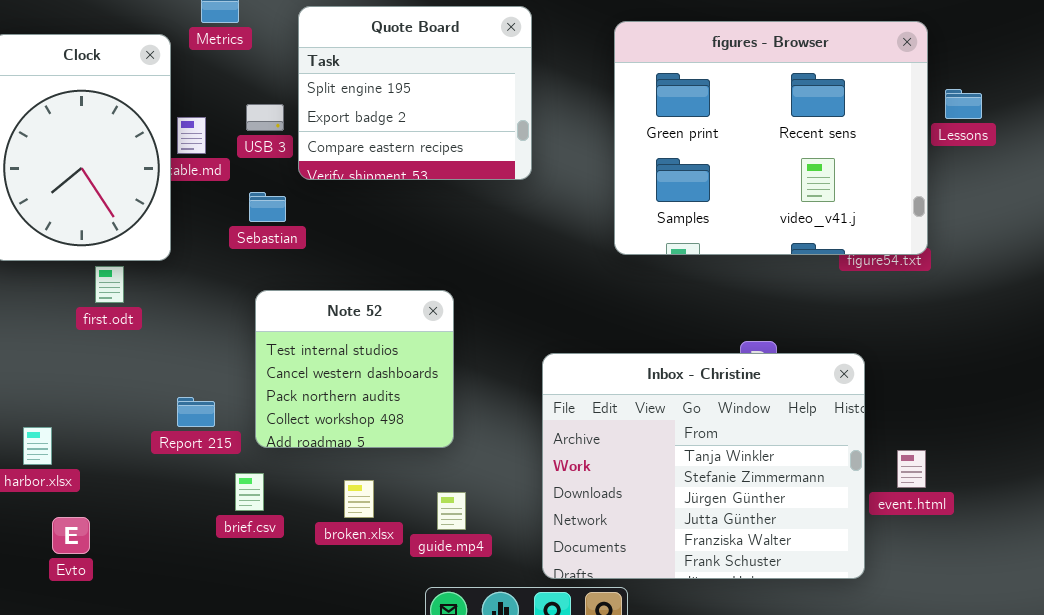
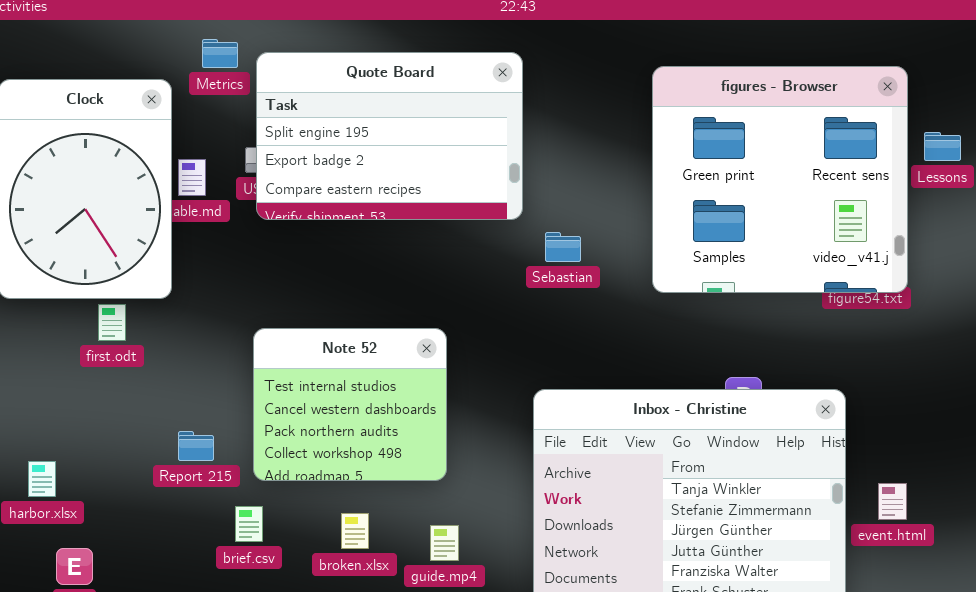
Quote Board: [298,6,532,180] -> [256,52,523,220], resized
figures - Browser: [614,21,928,255] -> [652,66,908,293], resized
Sebastian: [249,192,286,222] -> [545,232,581,262], moved

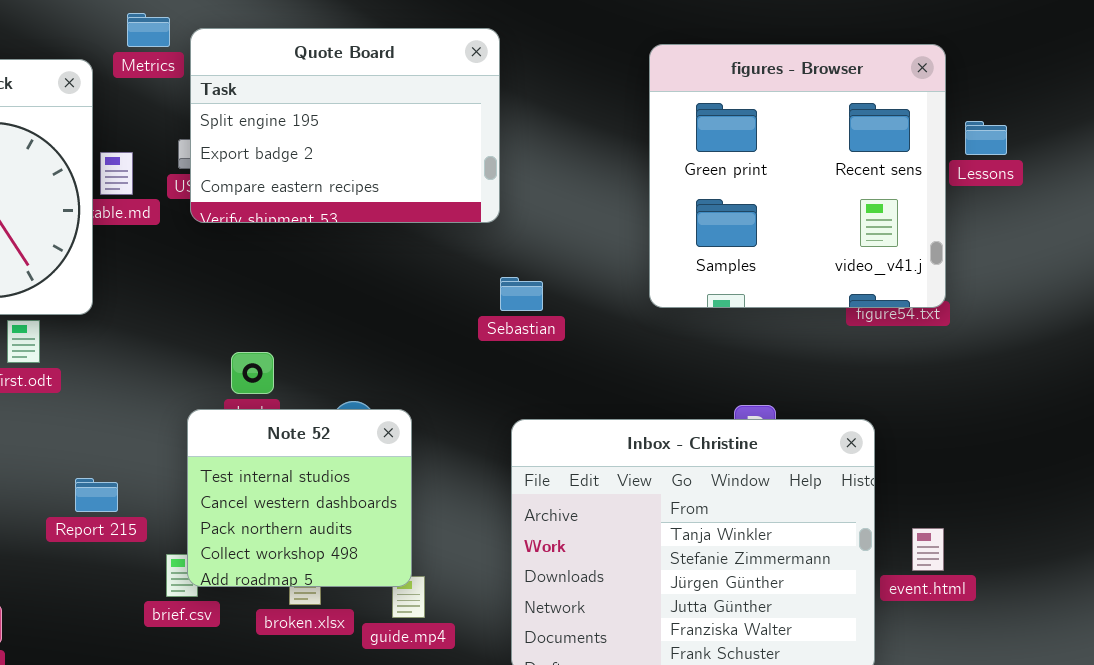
Sebastian: [545,232,581,262] -> [500,277,543,311], moved
Note 52: [253,328,447,481] -> [187,409,412,587], moved
Report 215: [178,431,214,461] -> [75,478,118,512], moved

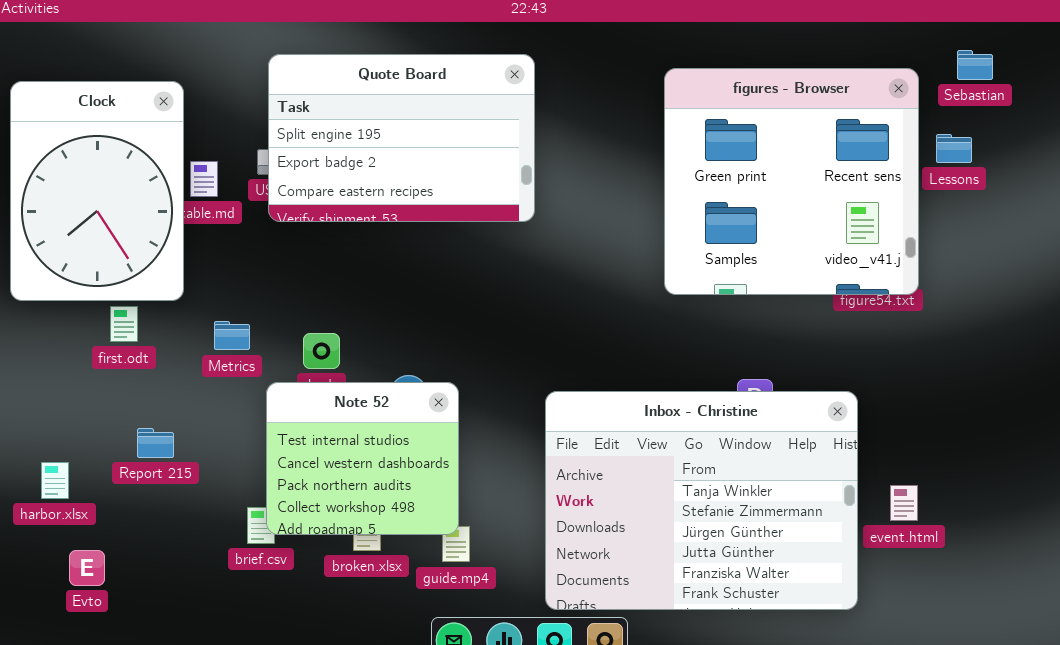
Metrics: [127,13,170,47] -> [214,321,250,350], moved
Sebastian: [500,277,543,311] -> [957,50,993,80], moved
Report 215: [75,478,118,512] -> [137,428,174,458], moved

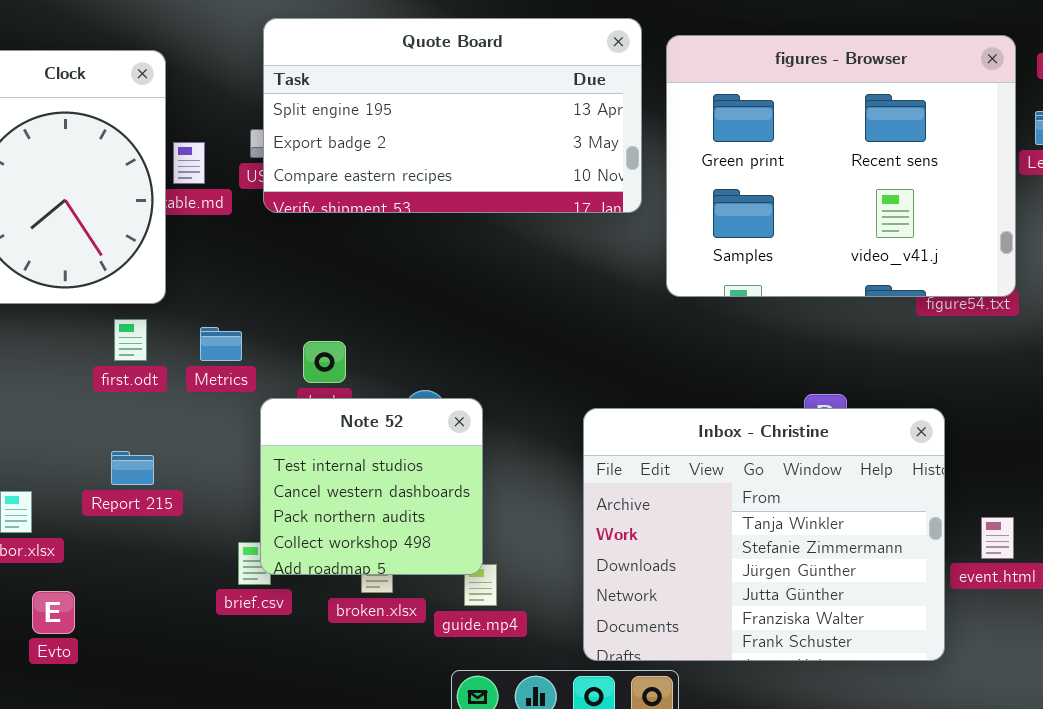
Quote Board: [268,54,535,222] -> [263,18,642,213], resized
figures - Browser: [664,68,919,295] -> [666,35,1016,297], resized
first.odt: [110,306,138,342] -> [114,319,147,361], moved

